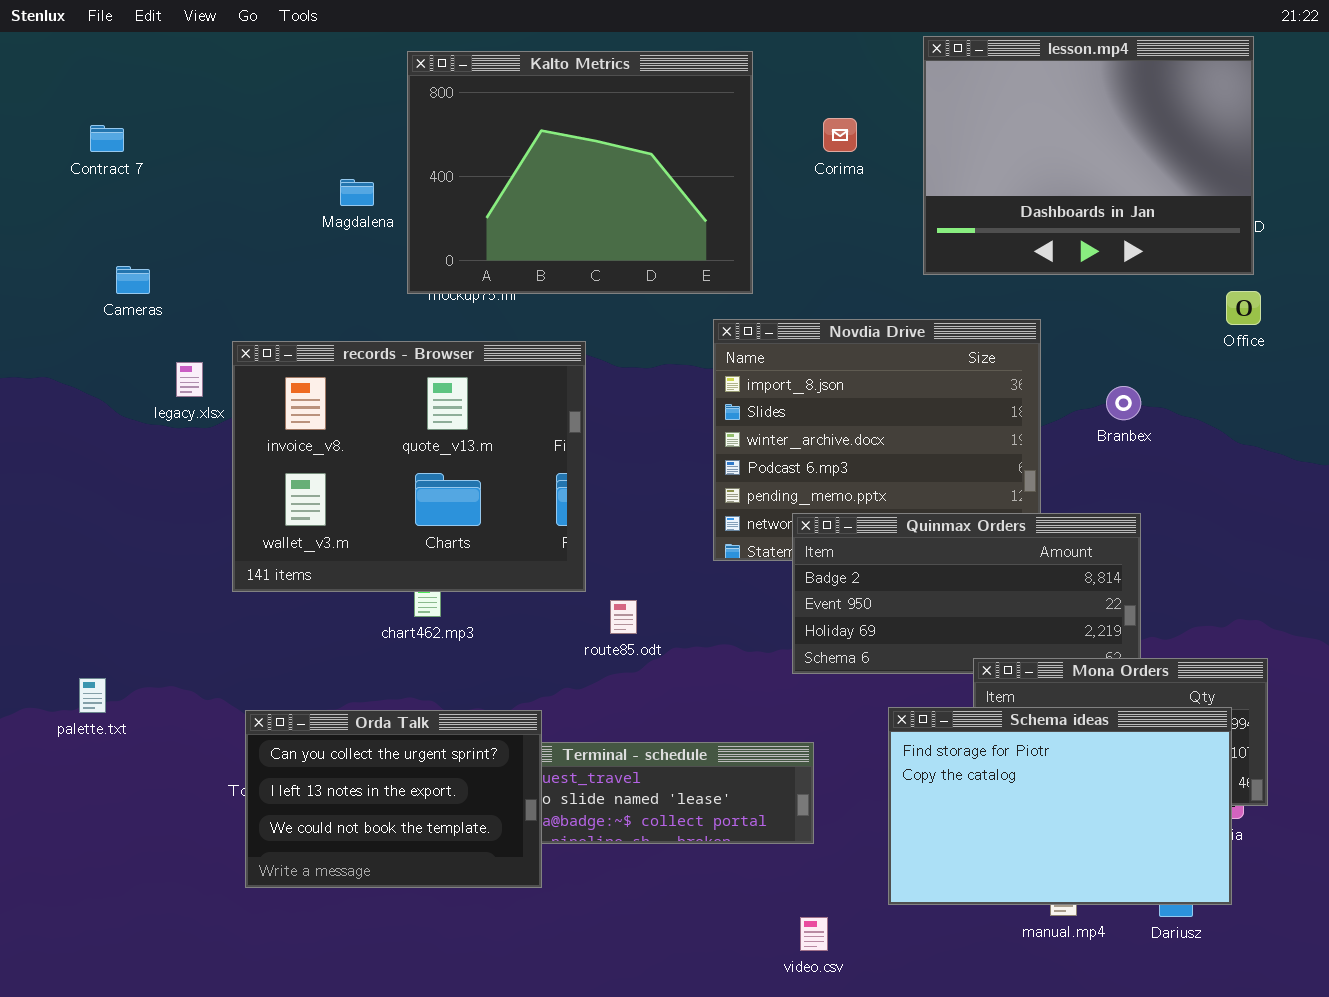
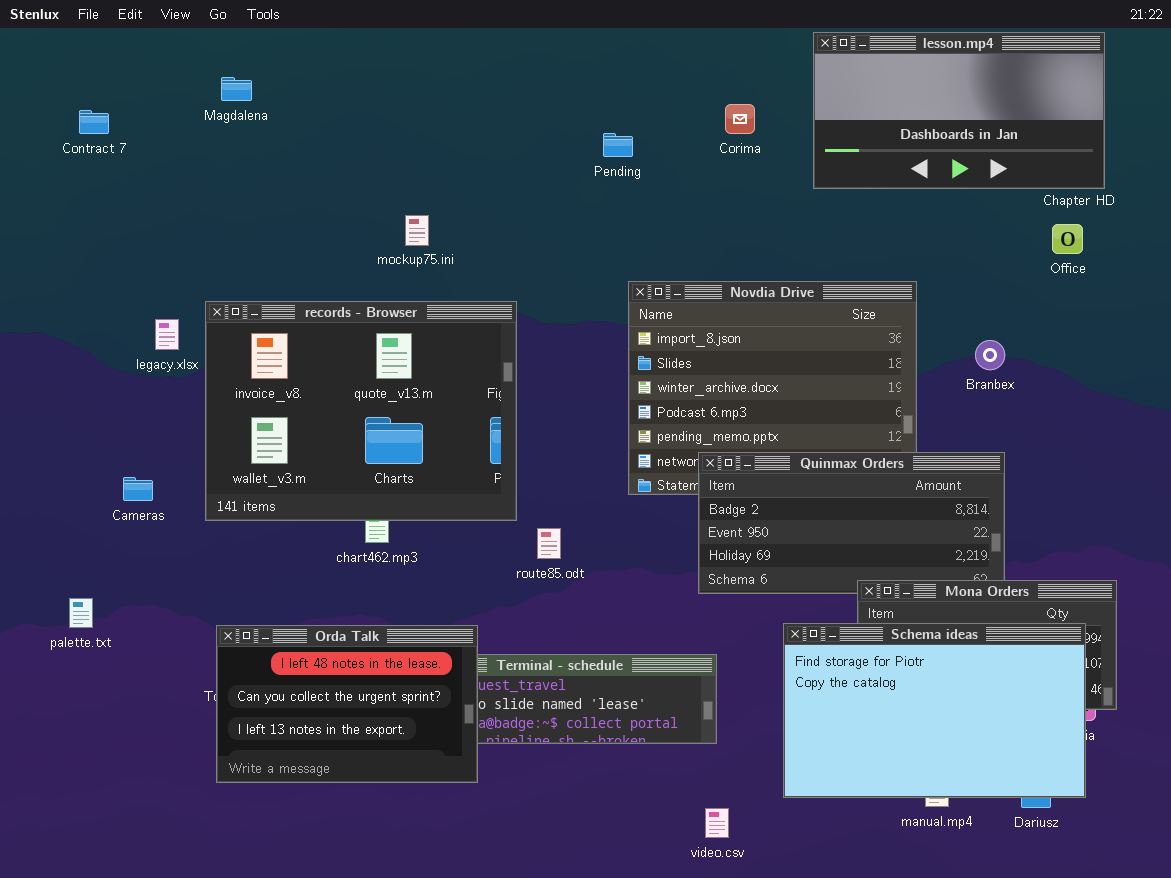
lesson.mp4: [923,36,1254,275] -> [813,32,1105,189], resized
Kalto Metrics: [407,51,753,294] -> none, closed
Magdalena: [340,179,374,206] -> [221,77,252,101], moved
Cameras: [116,266,150,294] -> [123,477,153,501], moved
Office: [1226,291,1261,325] -> [1052,224,1083,254], moved
Orda Talk: [245,710,542,888] -> [216,625,478,783], scrolled up 1 row

